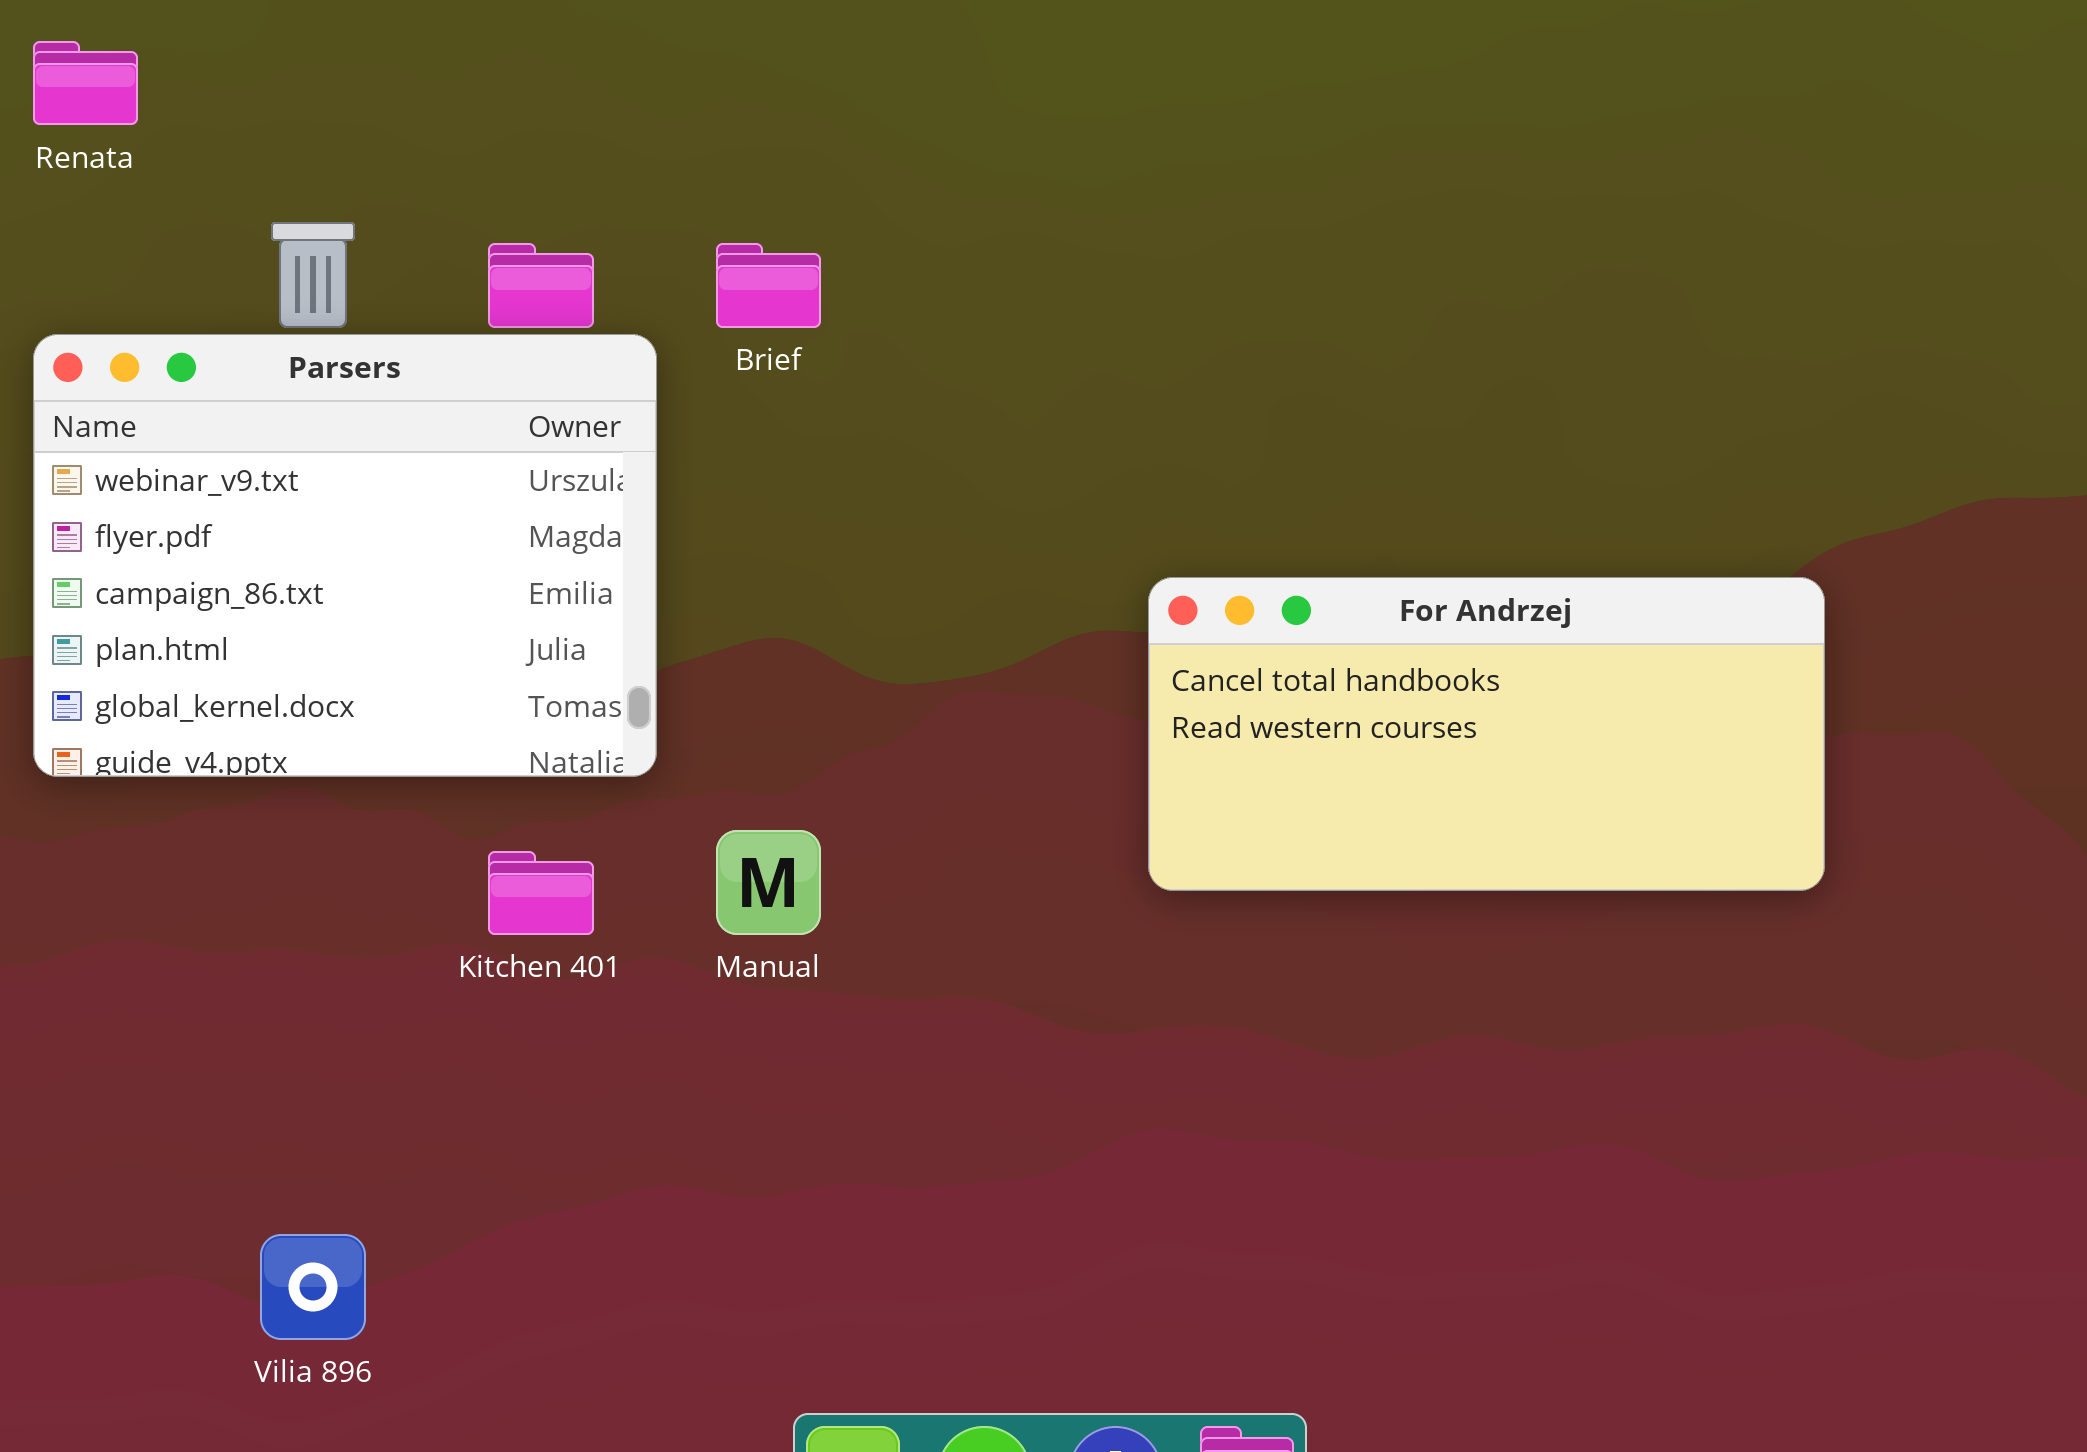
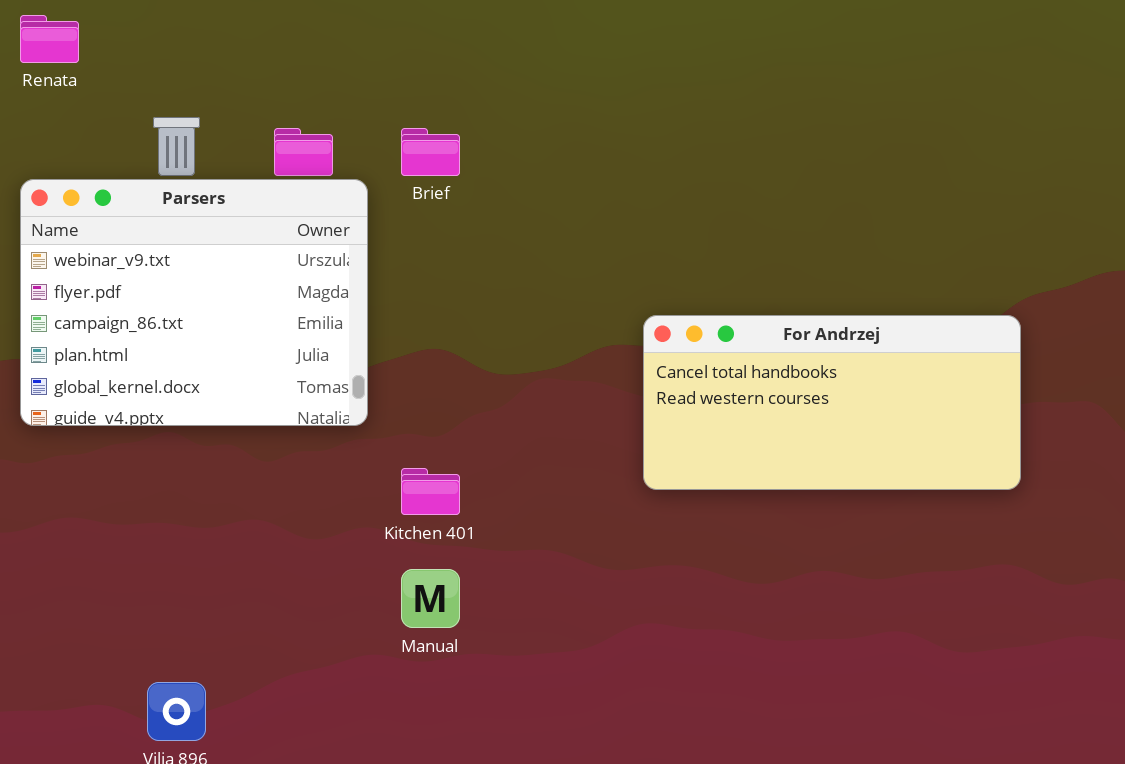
Manual: [716,830,821,935] -> [401,569,460,628], moved
Kitchen 401: [488,851,594,935] -> [401,468,460,515], moved

